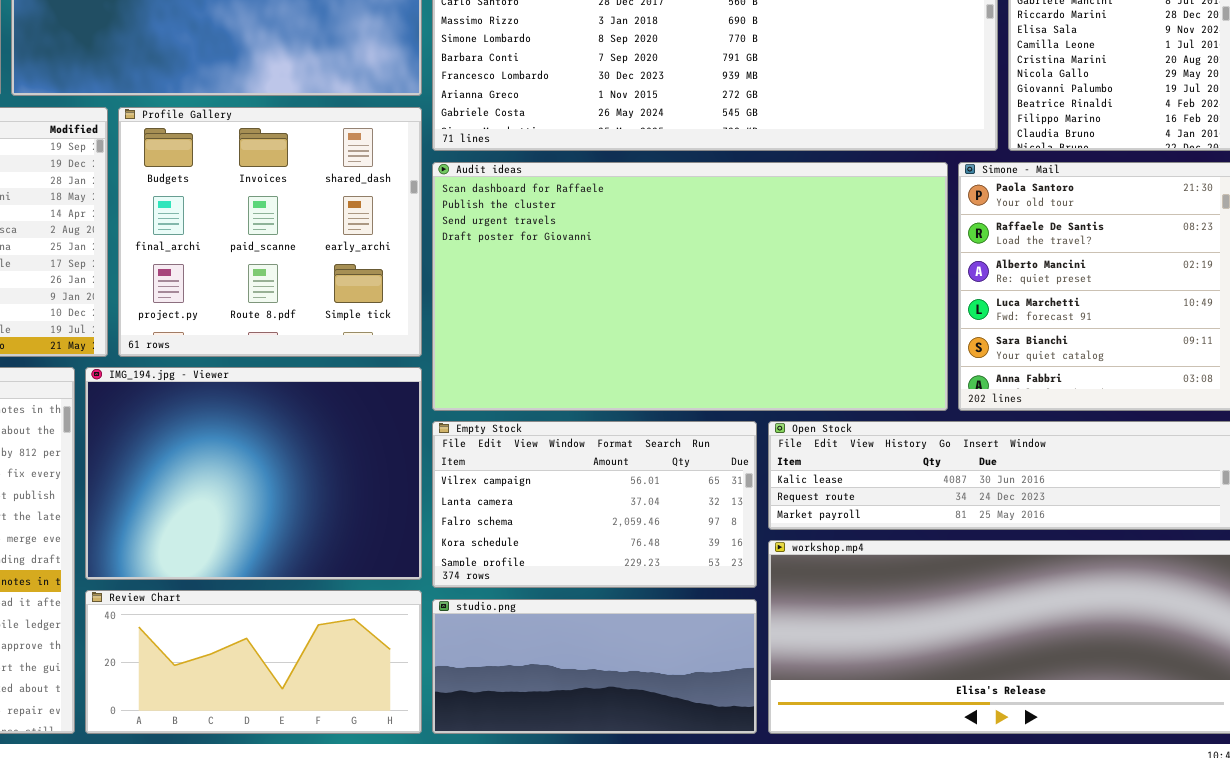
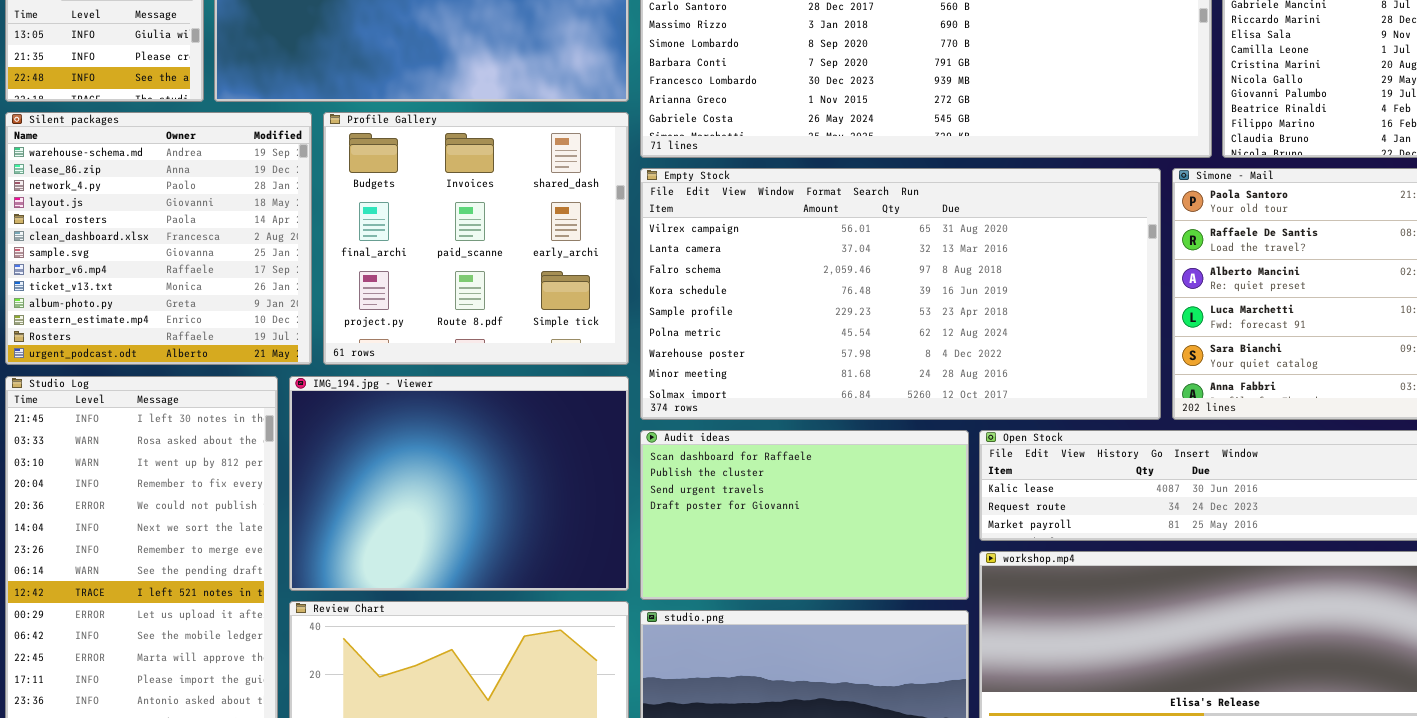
Audit ideas: [432,162,948,411] -> [640,430,969,600], moved, resized
Empty Stock: [432,421,757,588] -> [640,168,1161,420], moved, resized

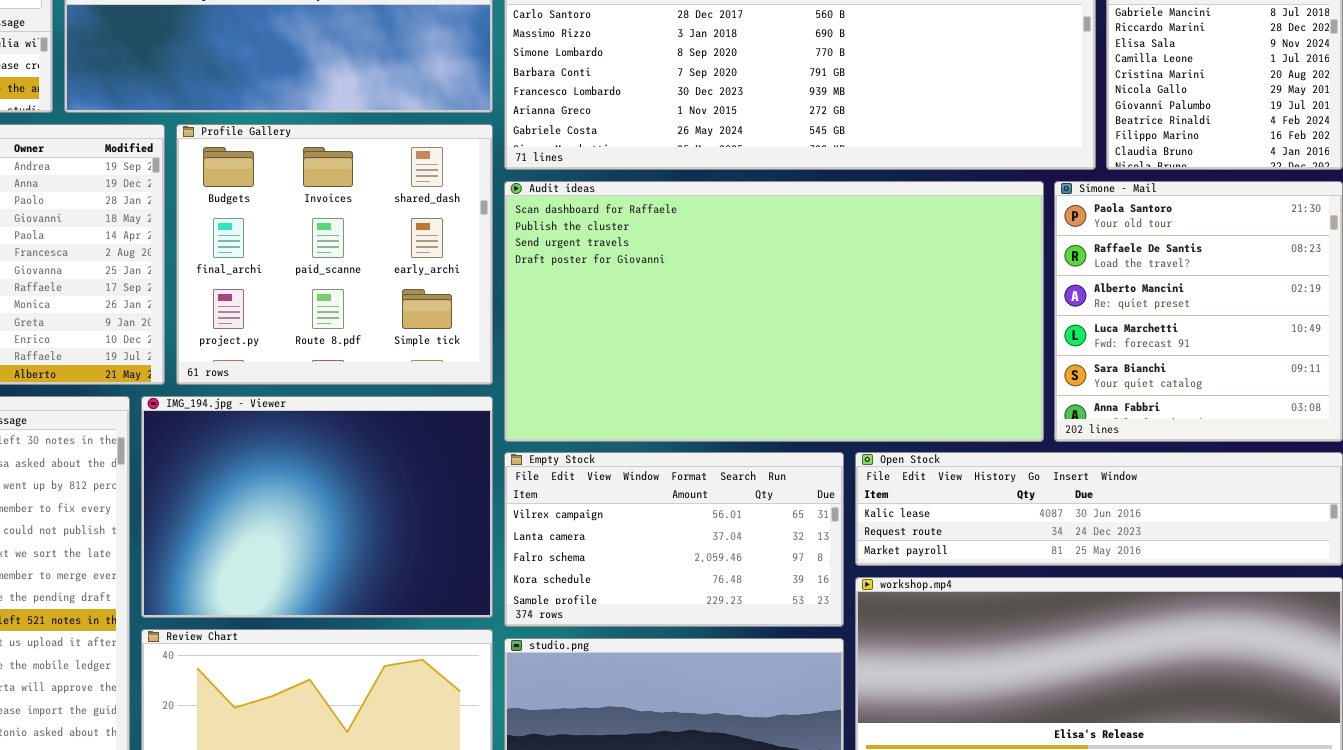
Empty Stock: [640,168,1161,420] -> [504,452,844,627], moved, resized
Audit ideas: [640,430,969,600] -> [504,181,1044,442], moved, resized

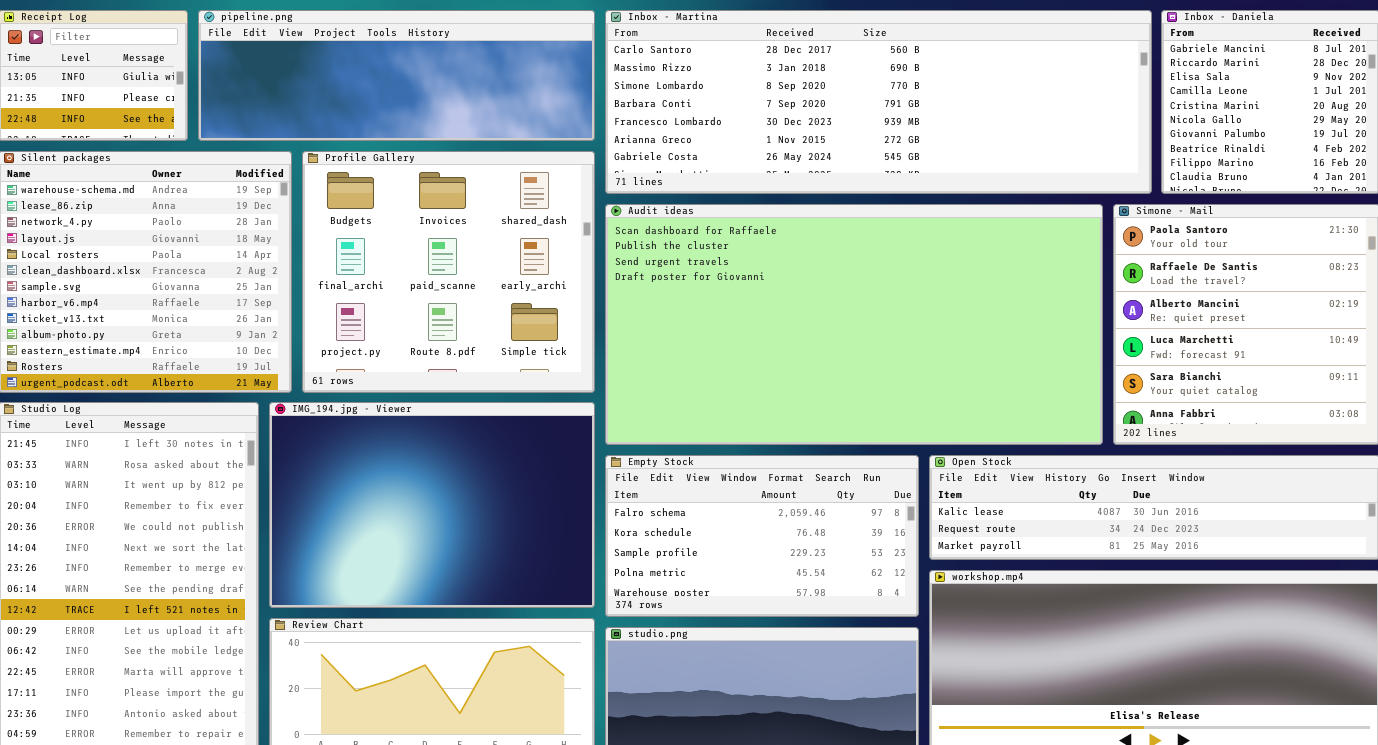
Empty Stock: [504,452,844,627] -> [605,455,919,617], scrolled down 2 rows

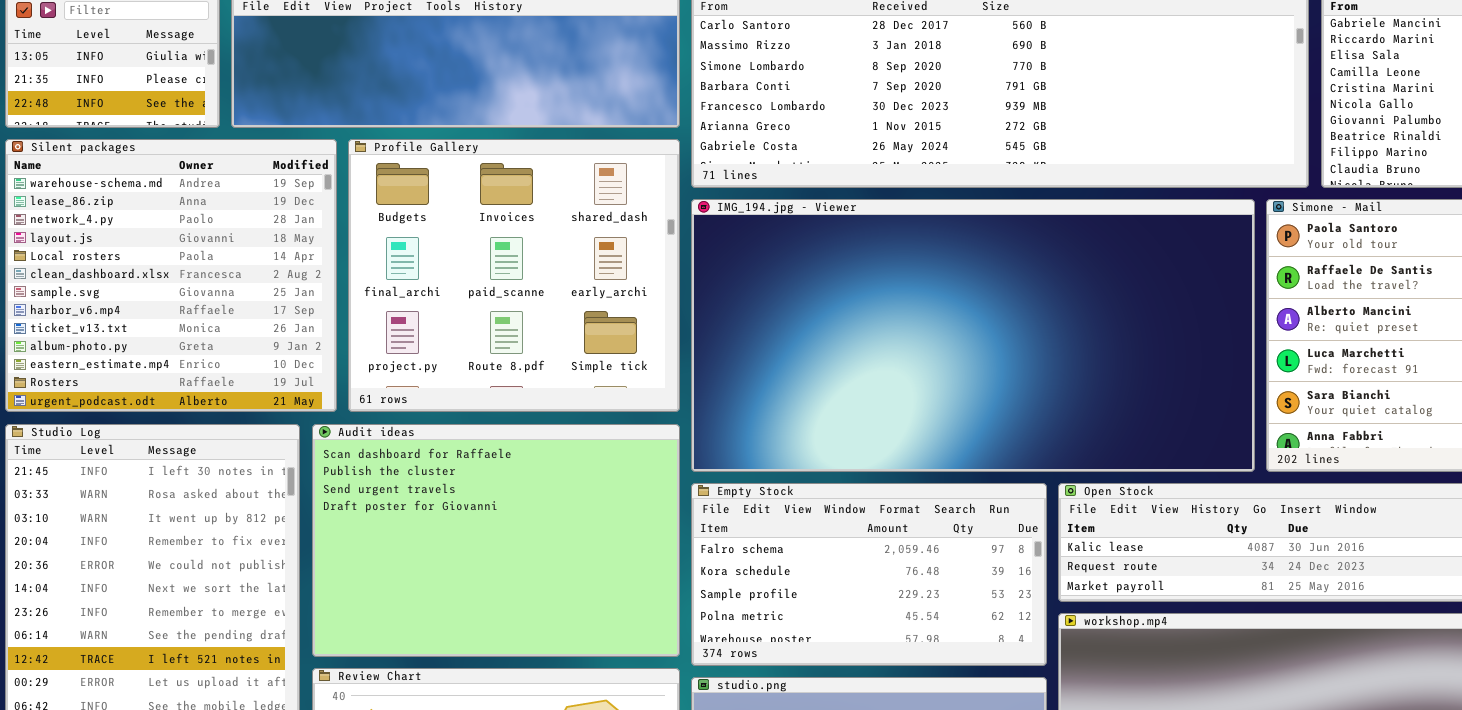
Audit ideas: [605,204,1103,445] -> [312,424,680,657], moved, resized
IMG_194.jpg - Viewer: [269,402,595,608] -> [691,199,1255,472], moved, resized

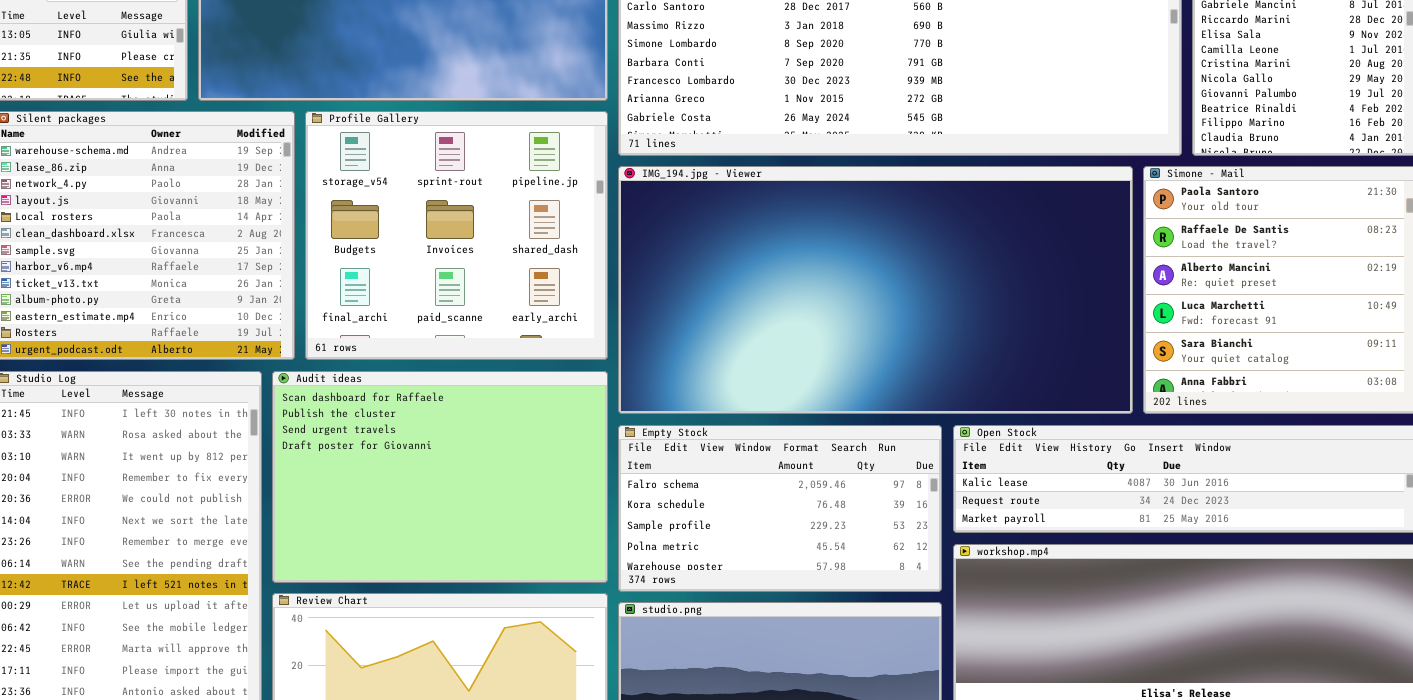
Profile Gallery: [348,139,680,412] -> [305,111,608,360], scrolled up 1 row

